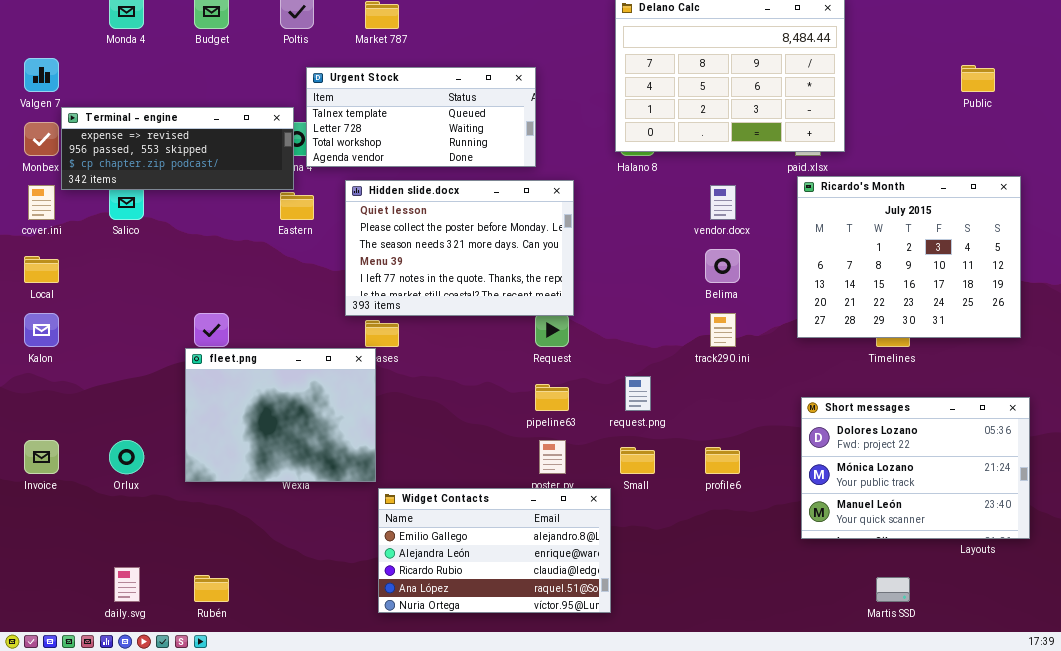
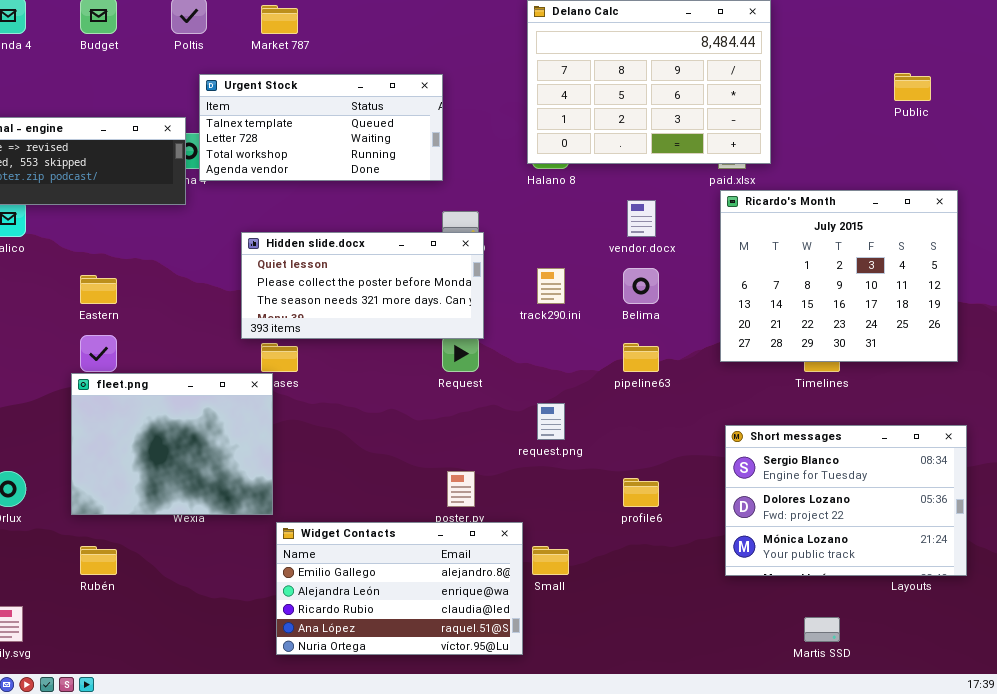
Hidden slide.docx: [345,180,574,316] -> [241,232,484,339], resized
Eastern: [280,192,314,220] -> [80,275,117,304], moved
track290.ini: [710,313,736,347] -> [537,268,565,304], moved
pipeline63: [535,384,569,411] -> [623,343,659,372], moved
Short messages: [801,397,1030,539] -> [725,425,967,576], scrolled up 1 row
Small: [620,447,655,474] -> [532,546,569,575], moved
Rubén: [194,575,229,602] -> [80,546,117,575], moved

